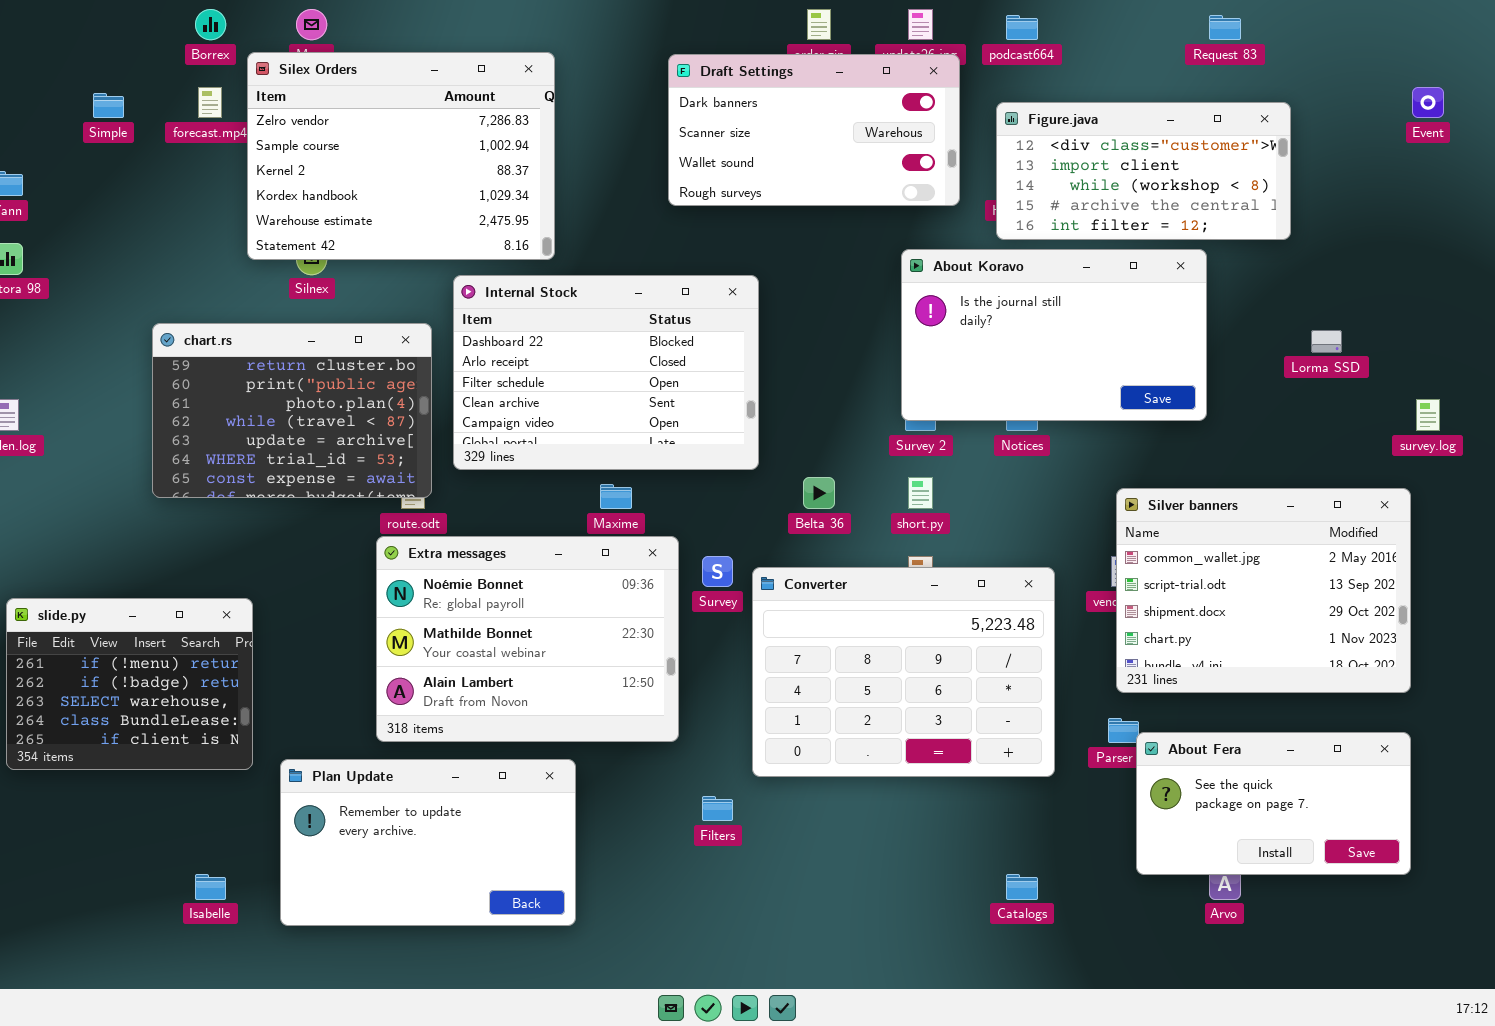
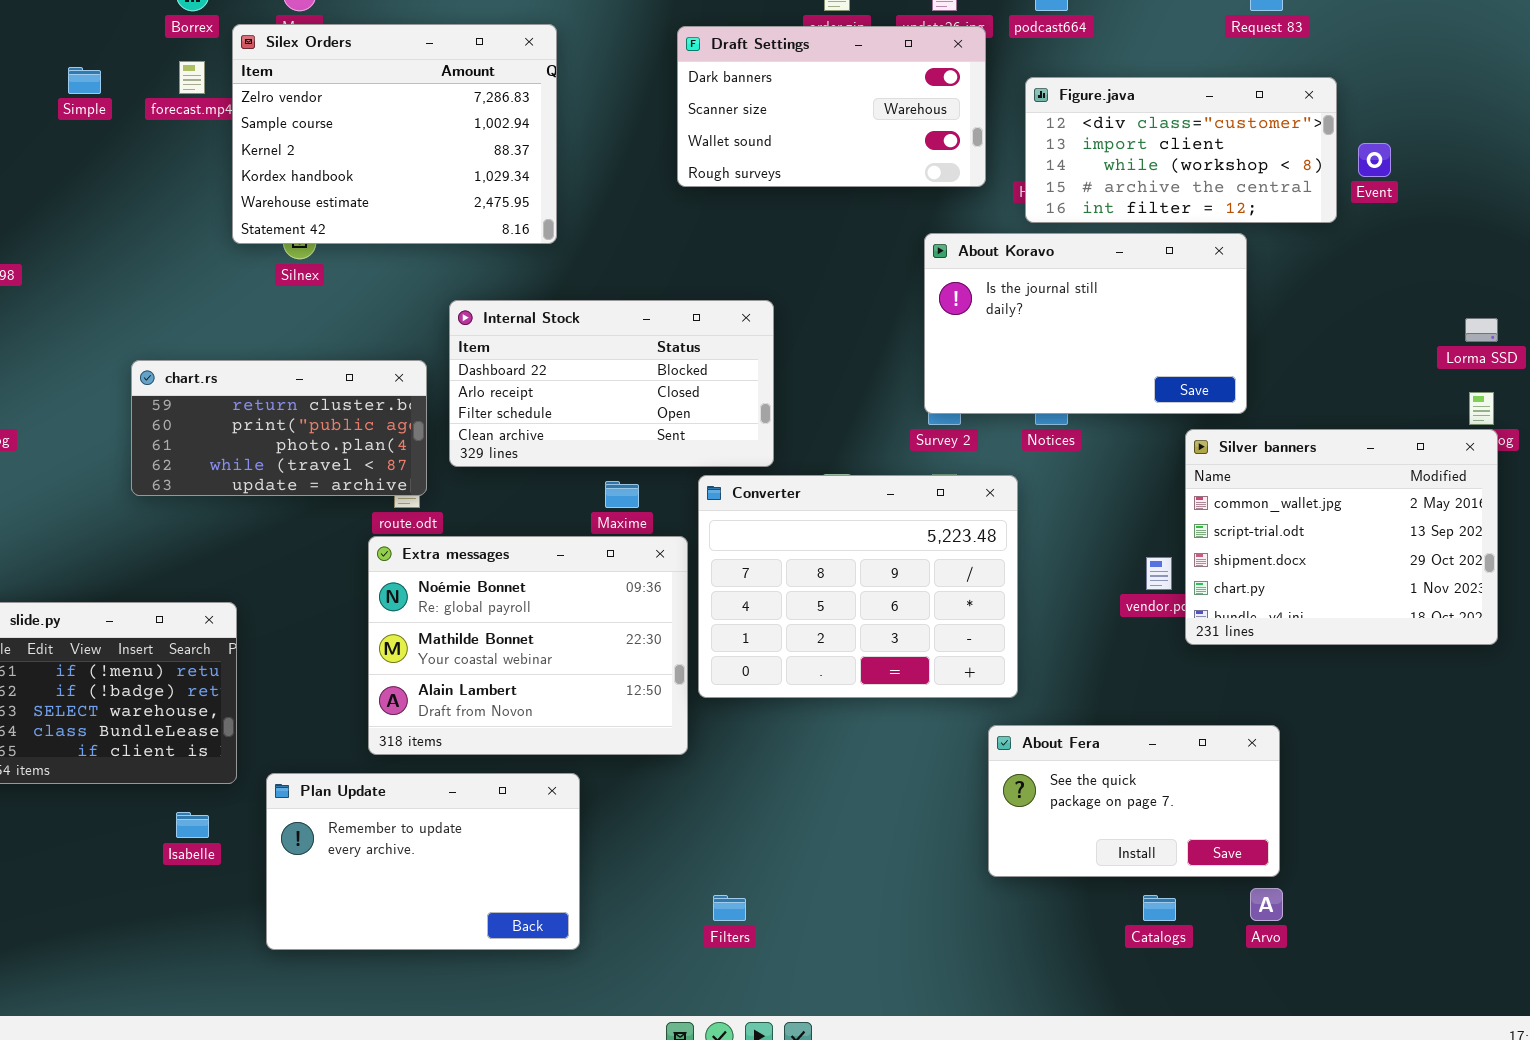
Event: [1412,87,1444,118] -> [1358,143,1391,177], moved
Internal Stock: [453,275,759,470] -> [449,300,774,467], resized
chart.rs: [152,323,432,498] -> [131,360,427,496], resized
Lorma SSD: [1311,330,1342,353] -> [1465,318,1498,342], moved
Silver banners: [1116,488,1411,693] -> [1185,429,1498,645], moved
Converter: [752,567,1055,777] -> [698,475,1018,698], moved
About Fera: [1136,732,1411,875] -> [988,725,1280,877], moved
Filters: [702,796,733,821] -> [713,895,746,921], moved
Isabelle: [195,874,226,900] -> [176,812,209,838], moved
Catalogs: [1006,874,1038,900] -> [1143,895,1176,921], moved

